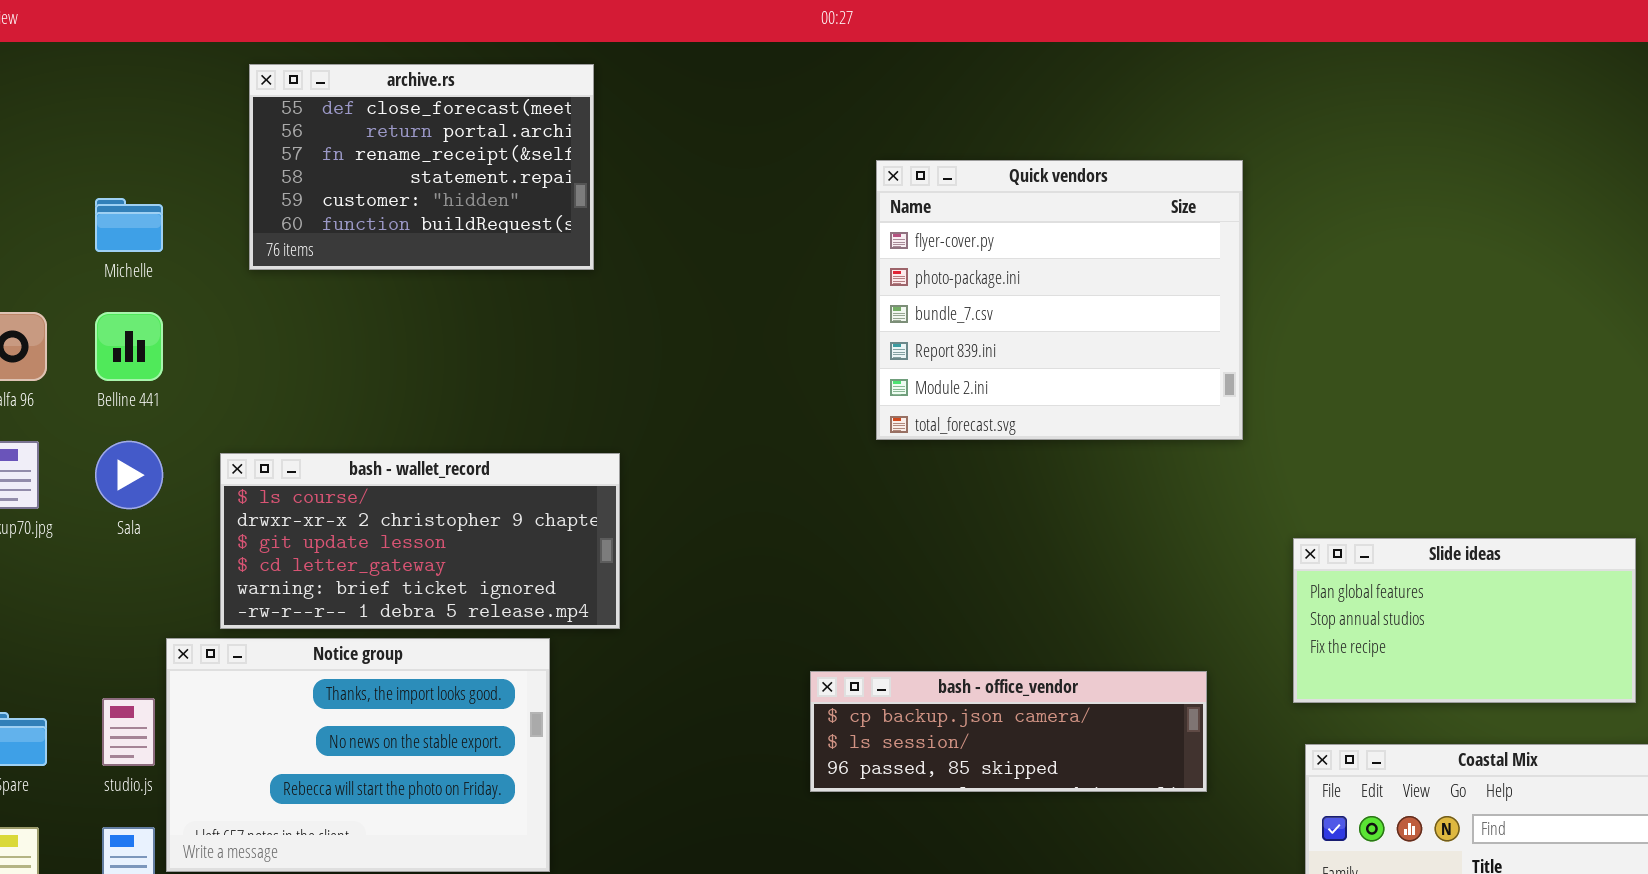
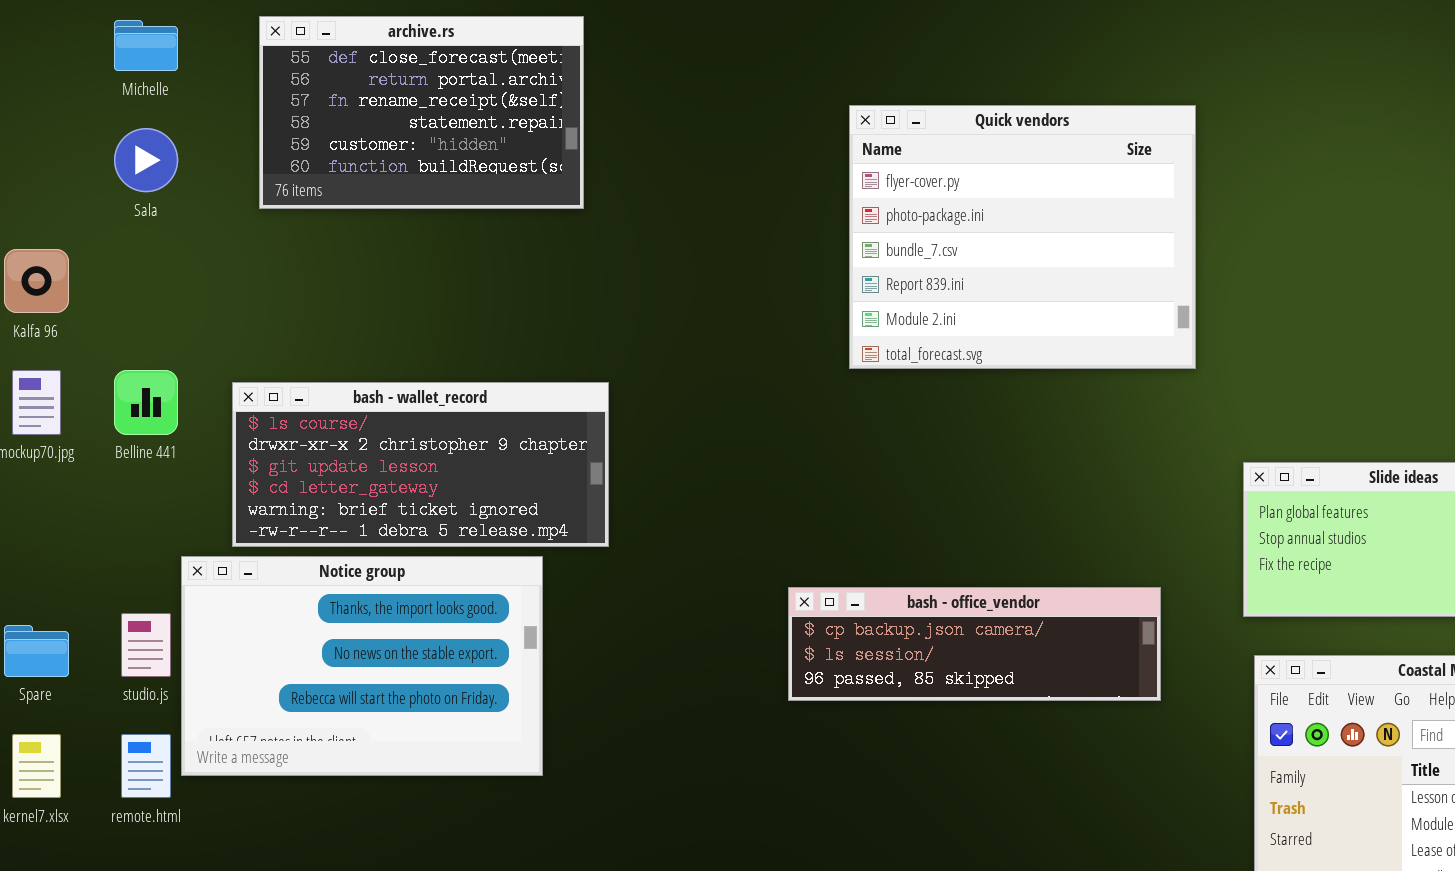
Michelle: [95,198,163,252] -> [114,20,178,71], moved
Belline 441: [95,312,163,381] -> [114,370,178,435], moved
Sala: [95,441,163,509] -> [114,128,178,192], moved

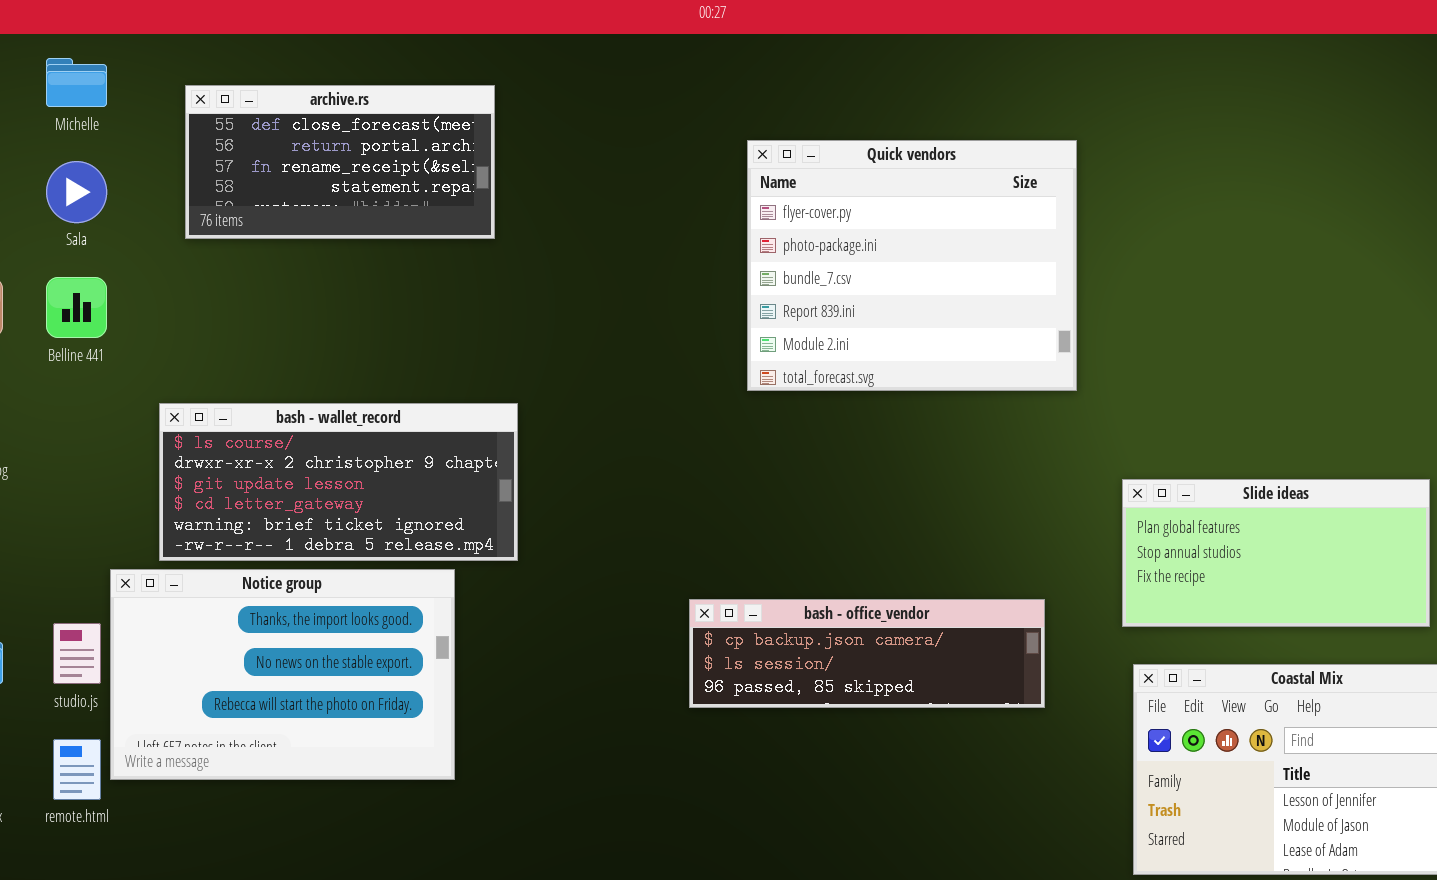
archive.rs: [259,16,584,209] -> [185,85,495,239], resized
Belline 441: [114,370,178,435] -> [46,277,107,338], moved

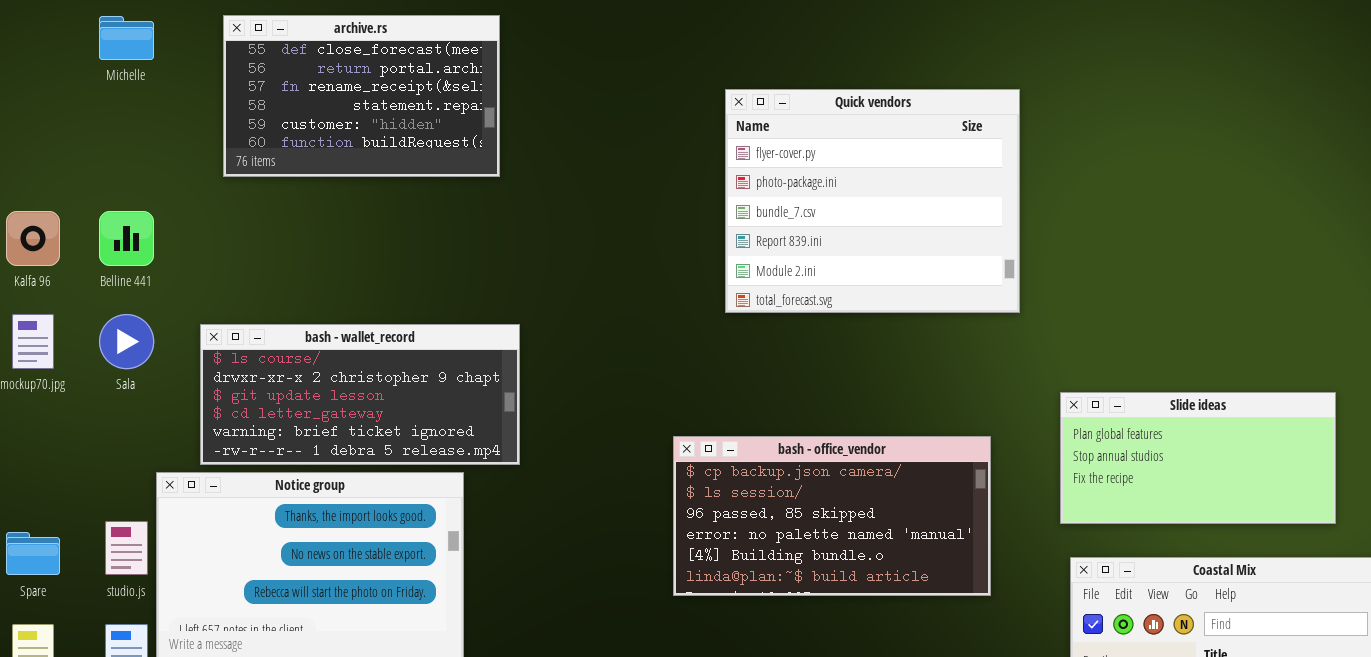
archive.rs: [185,85,495,239] -> [223,15,500,177], resized
Sala: [46,161,107,223] -> [99,314,154,369], moved
bash - office_vendor: [689,599,1045,708] -> [673,436,991,596], resized

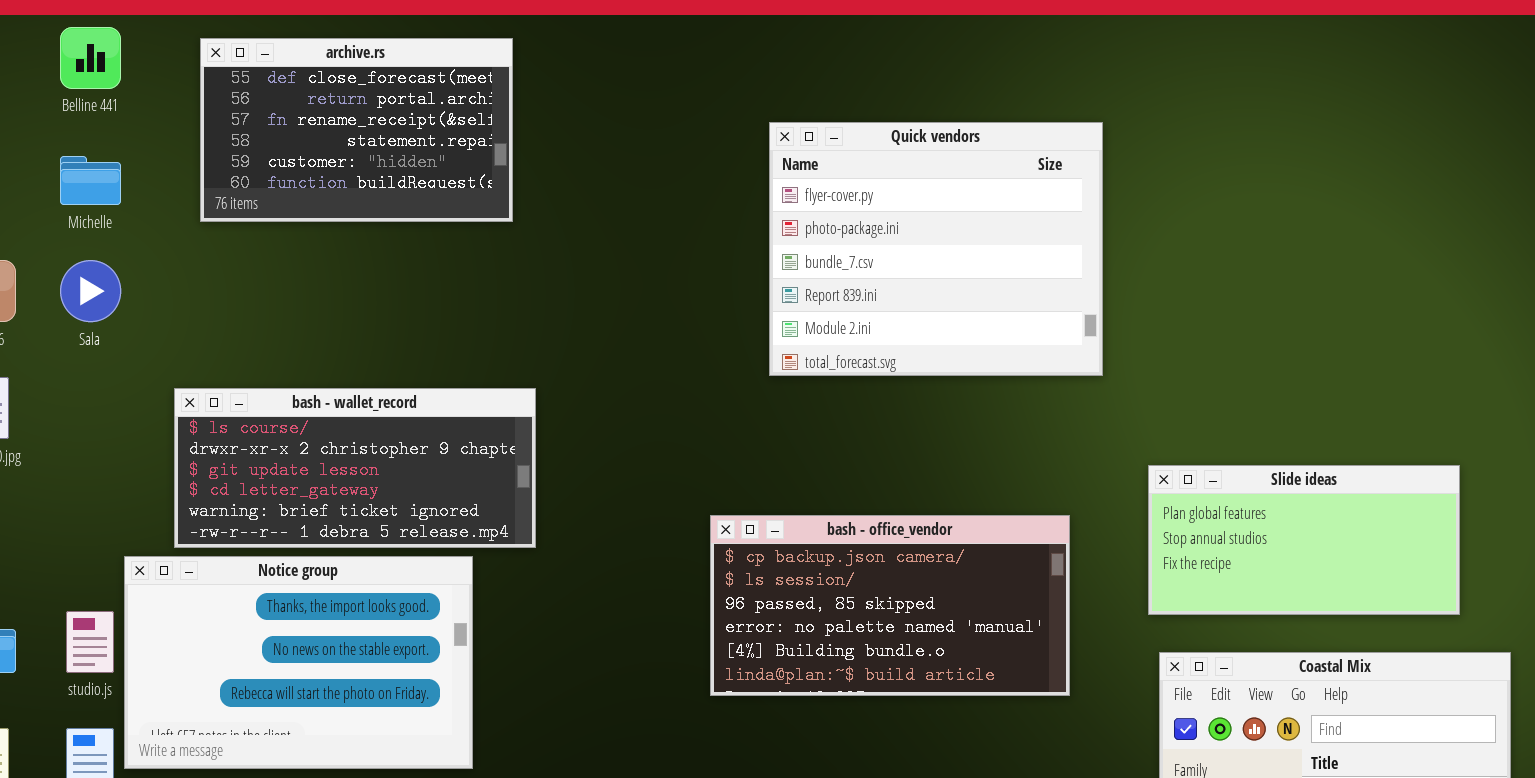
Michelle: [99,16,154,60] -> [60,156,121,205], moved
Belline 441: [99,211,154,266] -> [60,27,121,89], moved
Sala: [99,314,154,369] -> [60,260,121,322], moved

